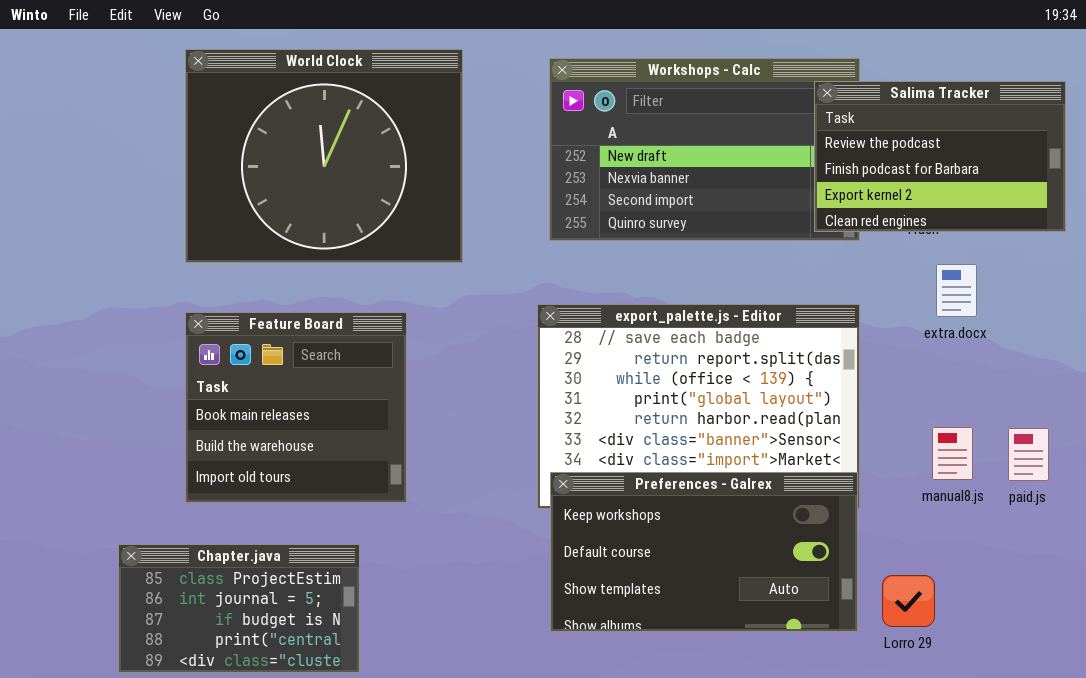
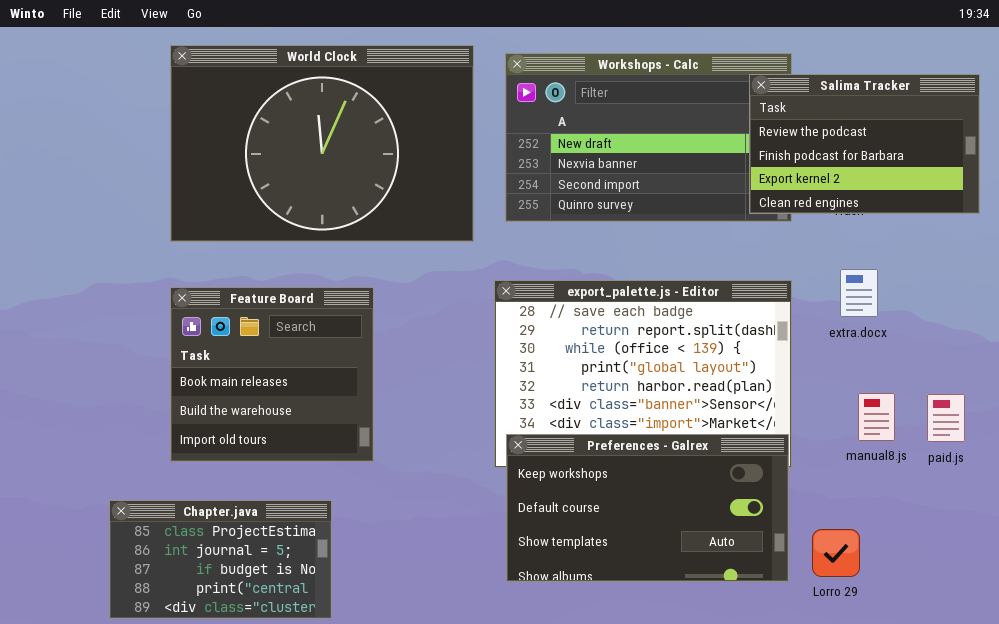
World Clock: [185,49,463,263] -> [170,45,474,242], resized
extra.docx: [936,264,977,317] -> [840,269,878,317], moved

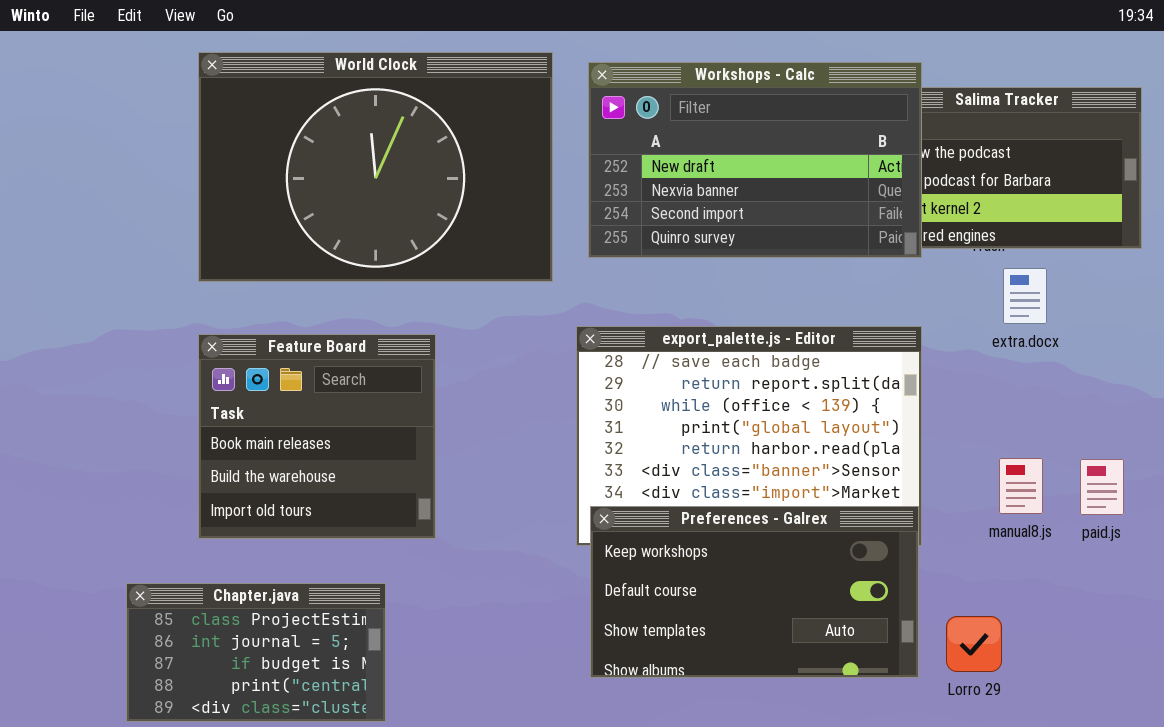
Workshops - Calc: [505,53,792,222] -> [588,62,922,258], raised
extra.docx: [840,269,878,317] -> [1003,268,1047,324], moved

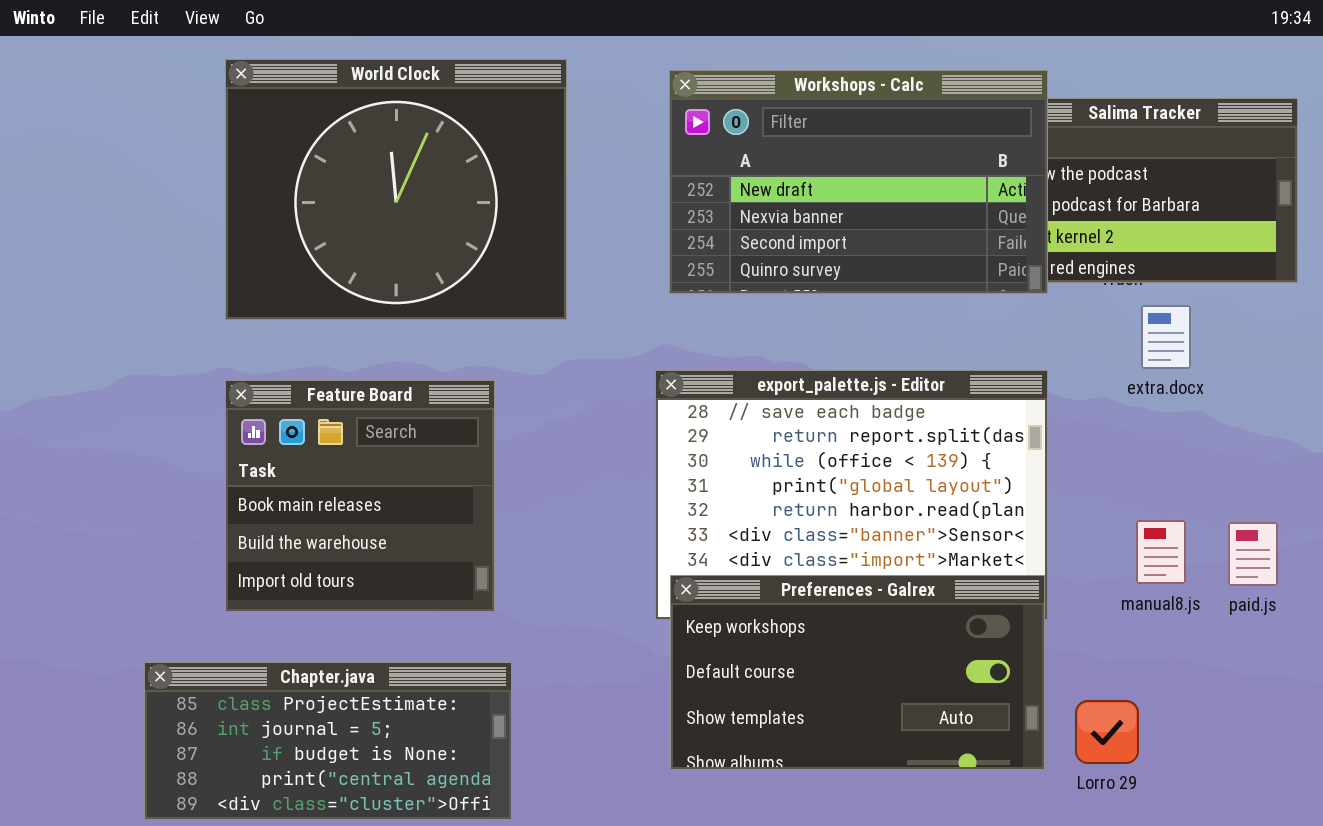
World Clock: [198,52,553,282] -> [225,59,567,320], resized
Chapter.java: [126,583,386,722] -> [144,662,512,820], resized

